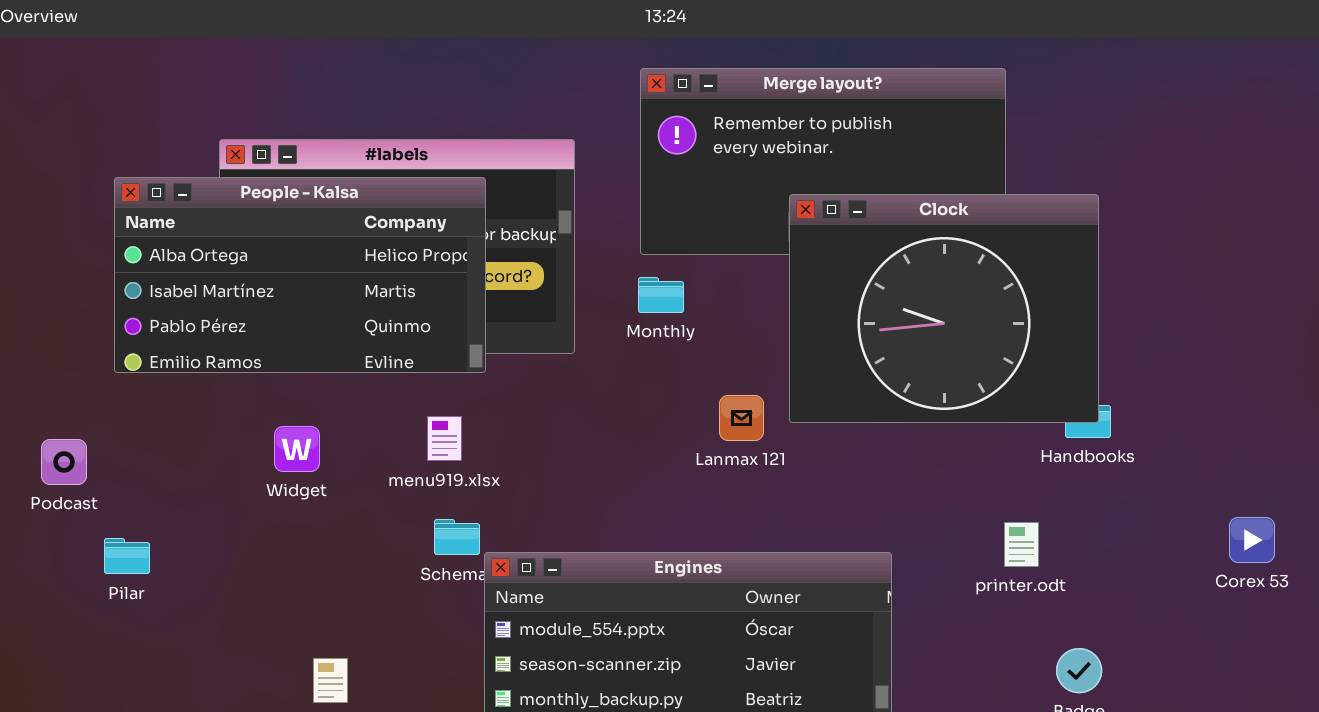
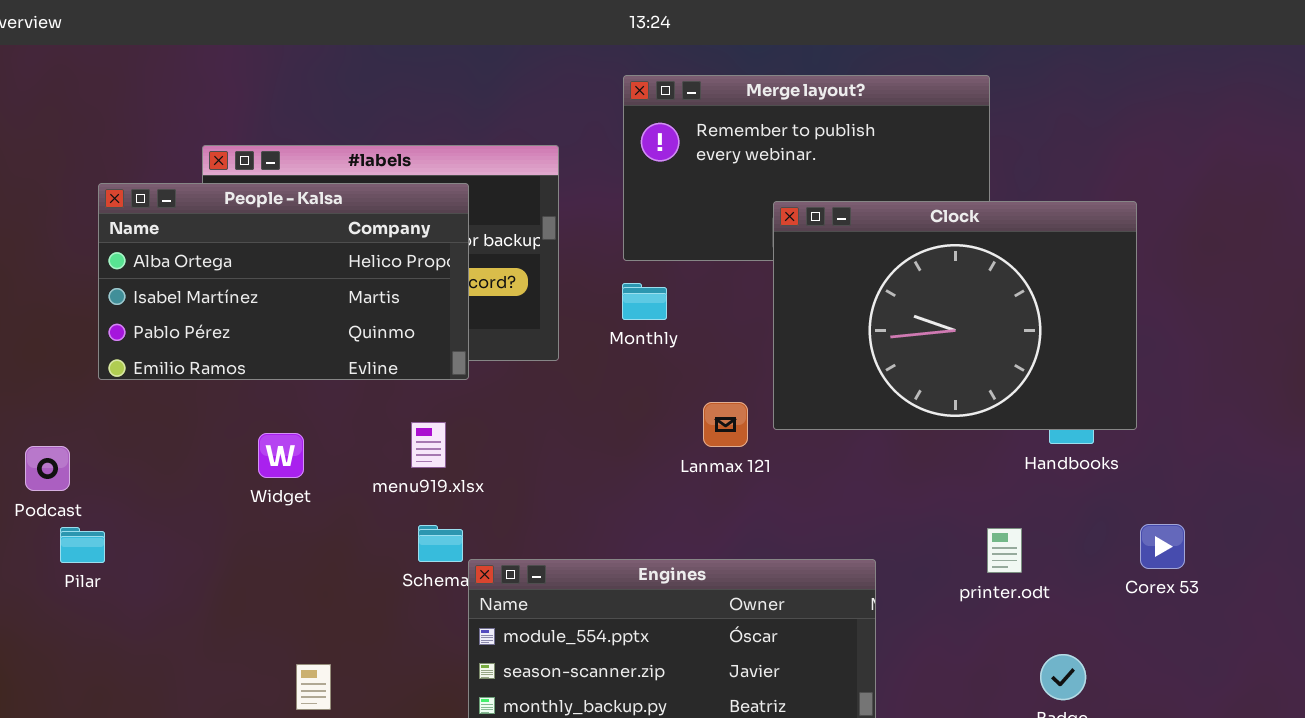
Clock: [789,194,1099,423] -> [773,201,1137,430], resized
Corex 53: [1229,517,1275,563] -> [1140,524,1185,569], moved
Pilar: [104,538,150,574] -> [60,527,105,563], moved

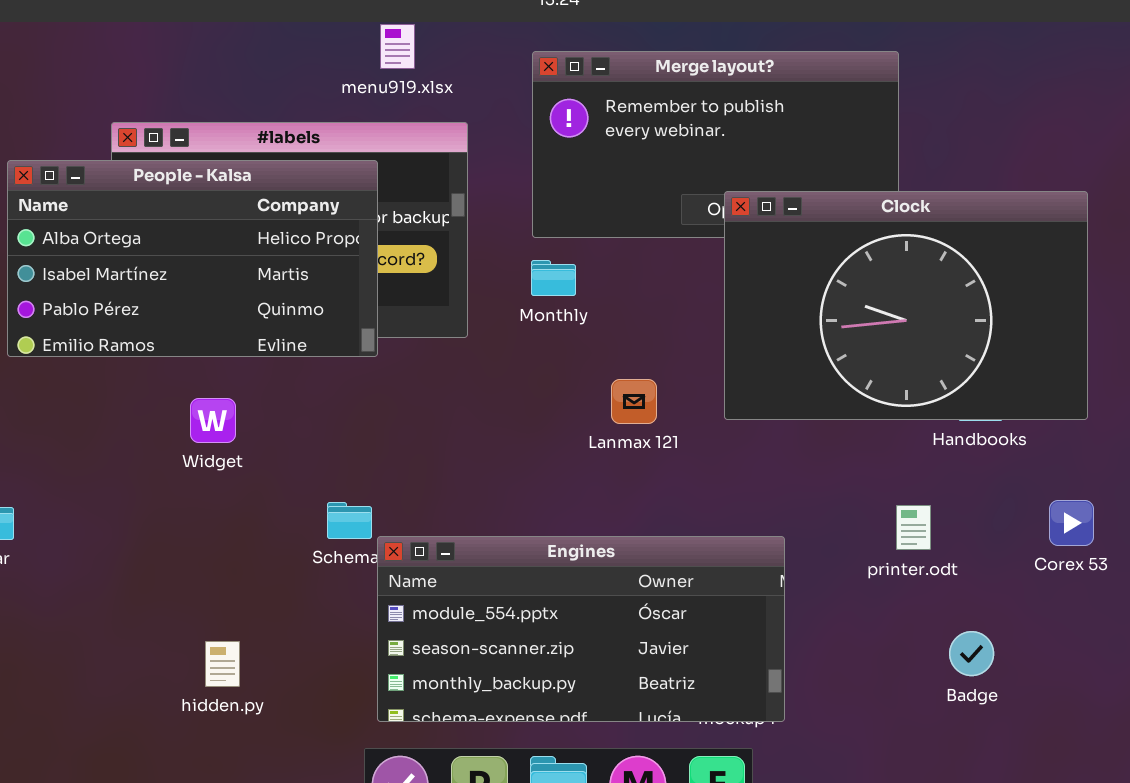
Clock: [773,201,1137,430] -> [724,191,1088,420], moved
menu919.xlsx: [411,422,446,468] -> [380,24,415,69], moved
Widget: [258,433,304,478] -> [190,398,236,443], moved

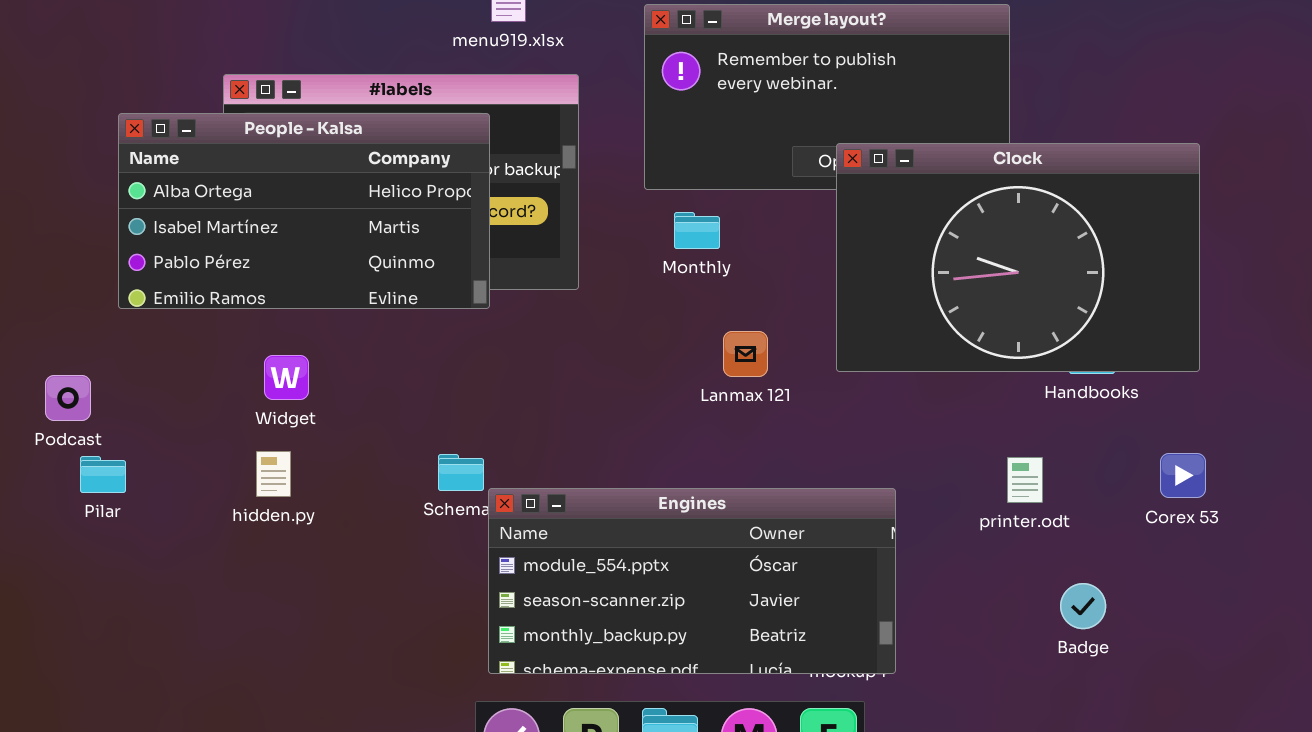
Monthly: [531,260,576,296] -> [674,212,720,249], moved
Widget: [190,398,236,443] -> [264,355,309,400], moved
hidden.py: [205,641,240,687] -> [256,451,291,497], moved

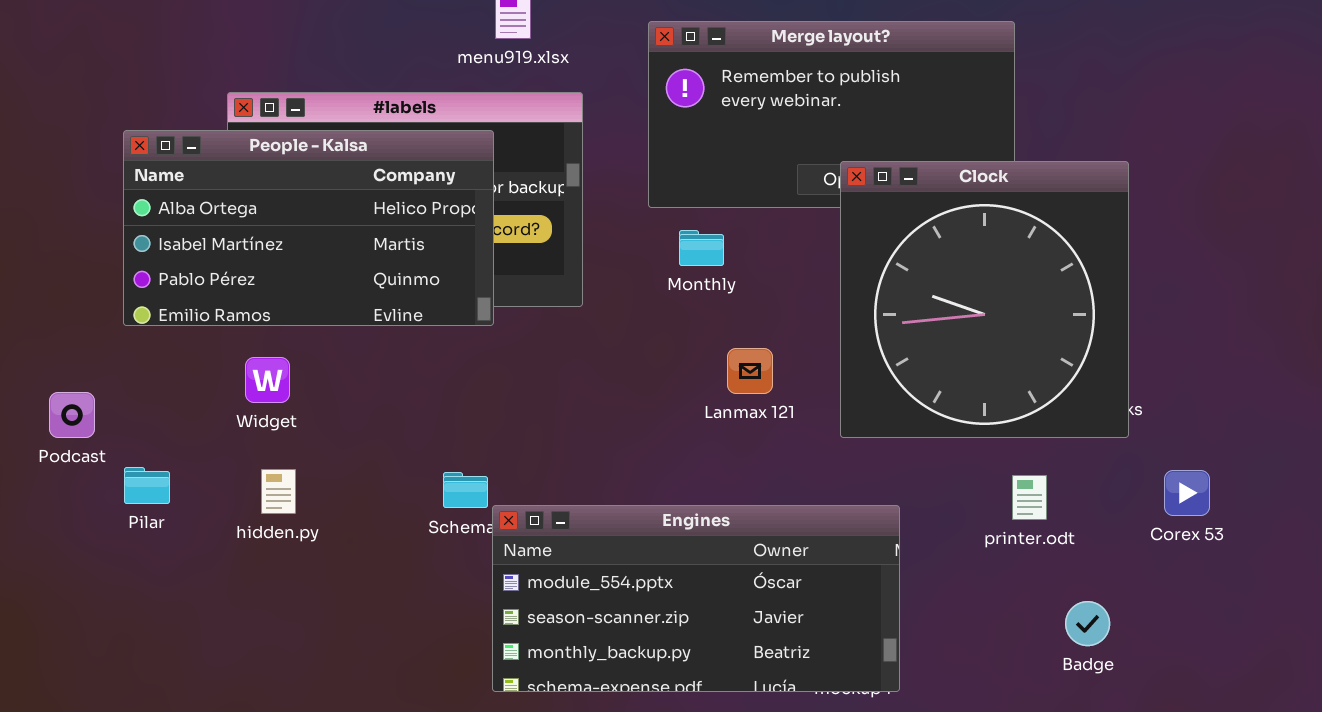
Clock: [836,143,1200,372] -> [840,161,1129,438], resized
Widget: [264,355,309,400] -> [245,357,290,403], moved
Pilar: [80,456,126,493] -> [124,467,170,504], moved

